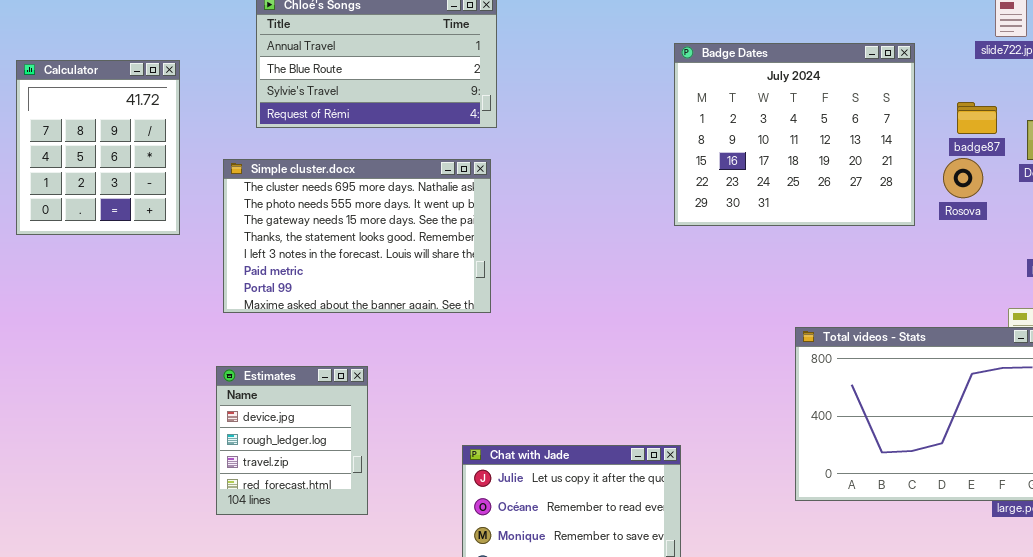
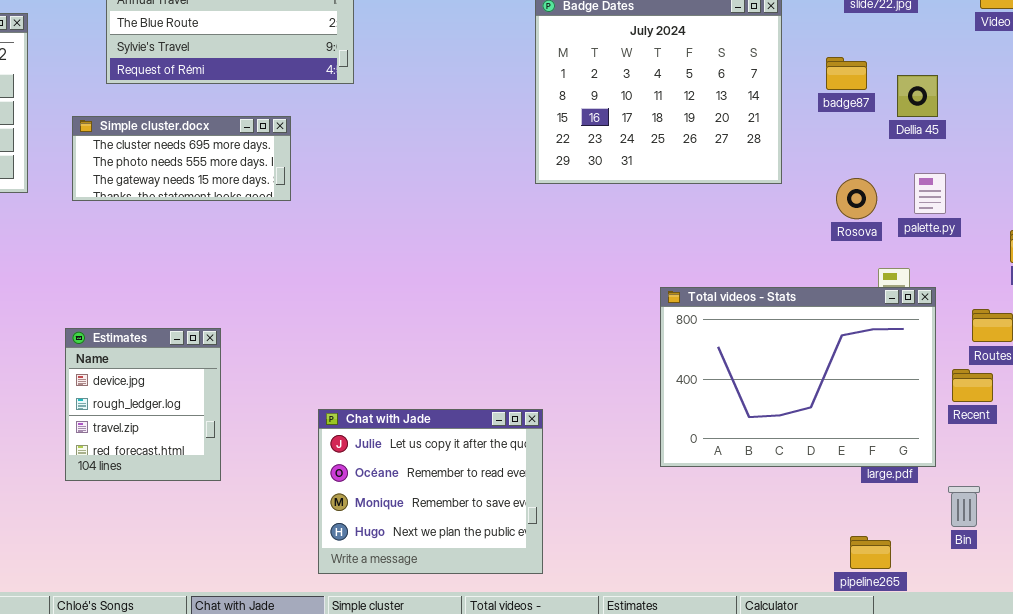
Rosova: [943,158,983,198] -> [836,178,877,219], moved
Simple cluster.docx: [223,159,491,313] -> [72,116,291,201], resized

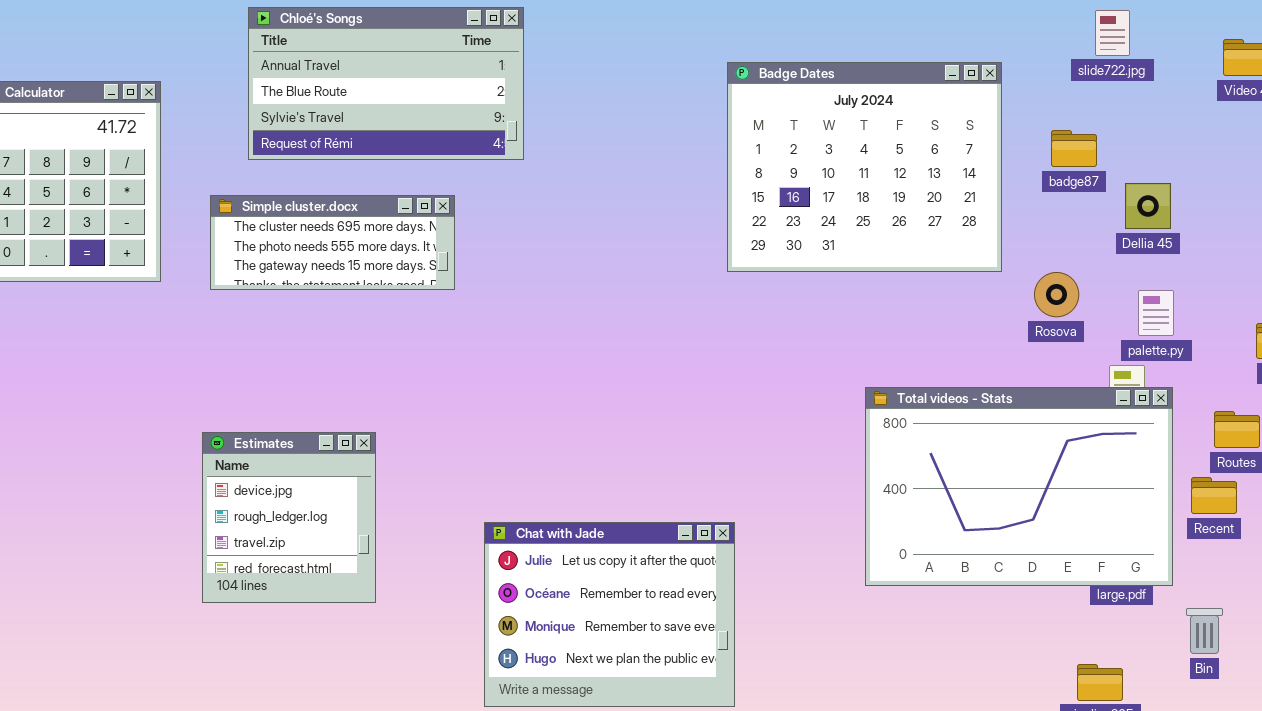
Dellia 45: [897,75,938,117] -> [1125,183,1171,229], moved
palette.py: [914,173,946,214] -> [1138,290,1174,336], moved
Rosova: [836,178,877,219] -> [1034,272,1079,317], moved

